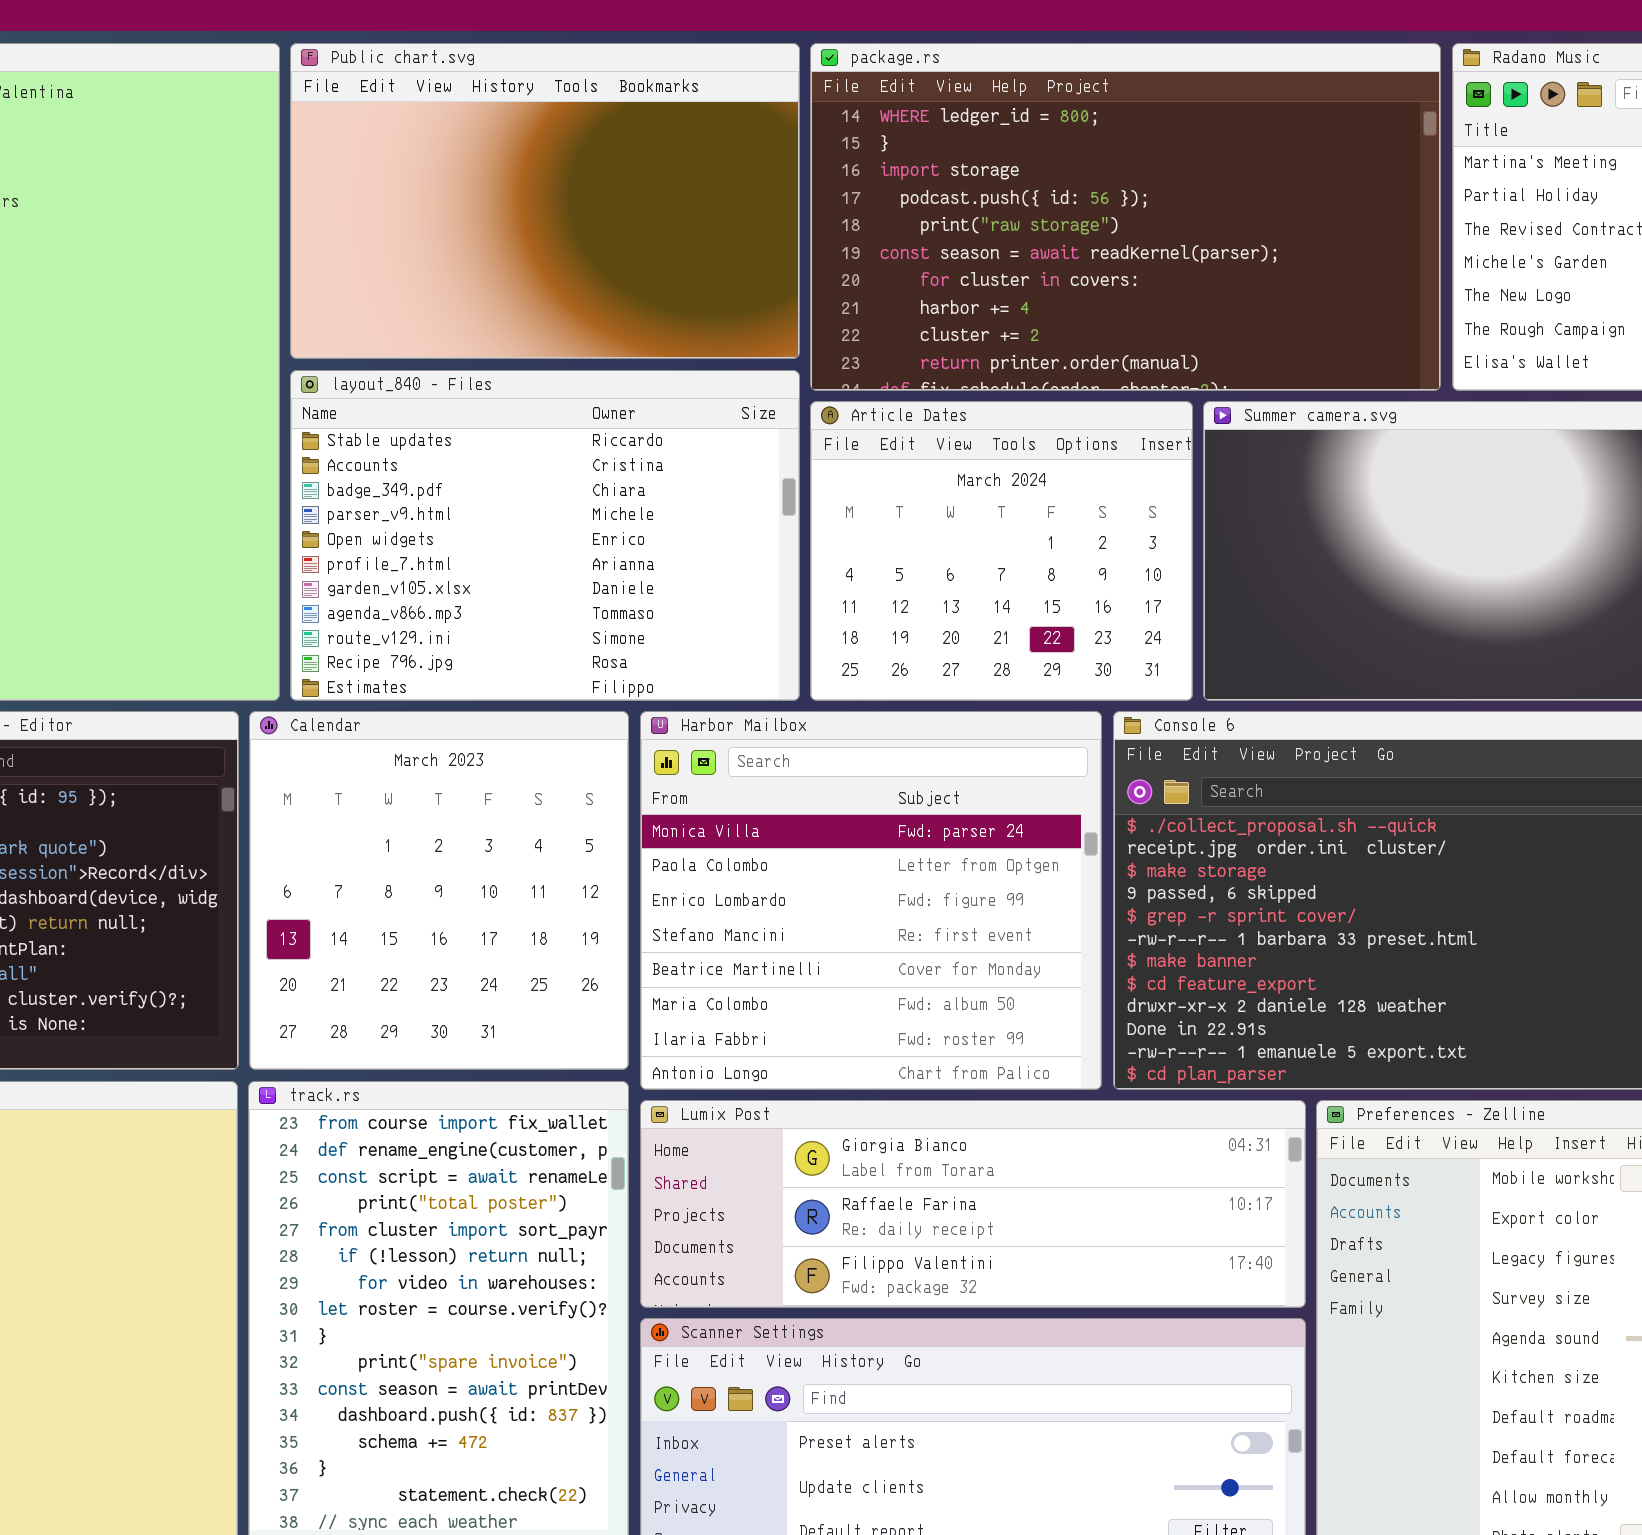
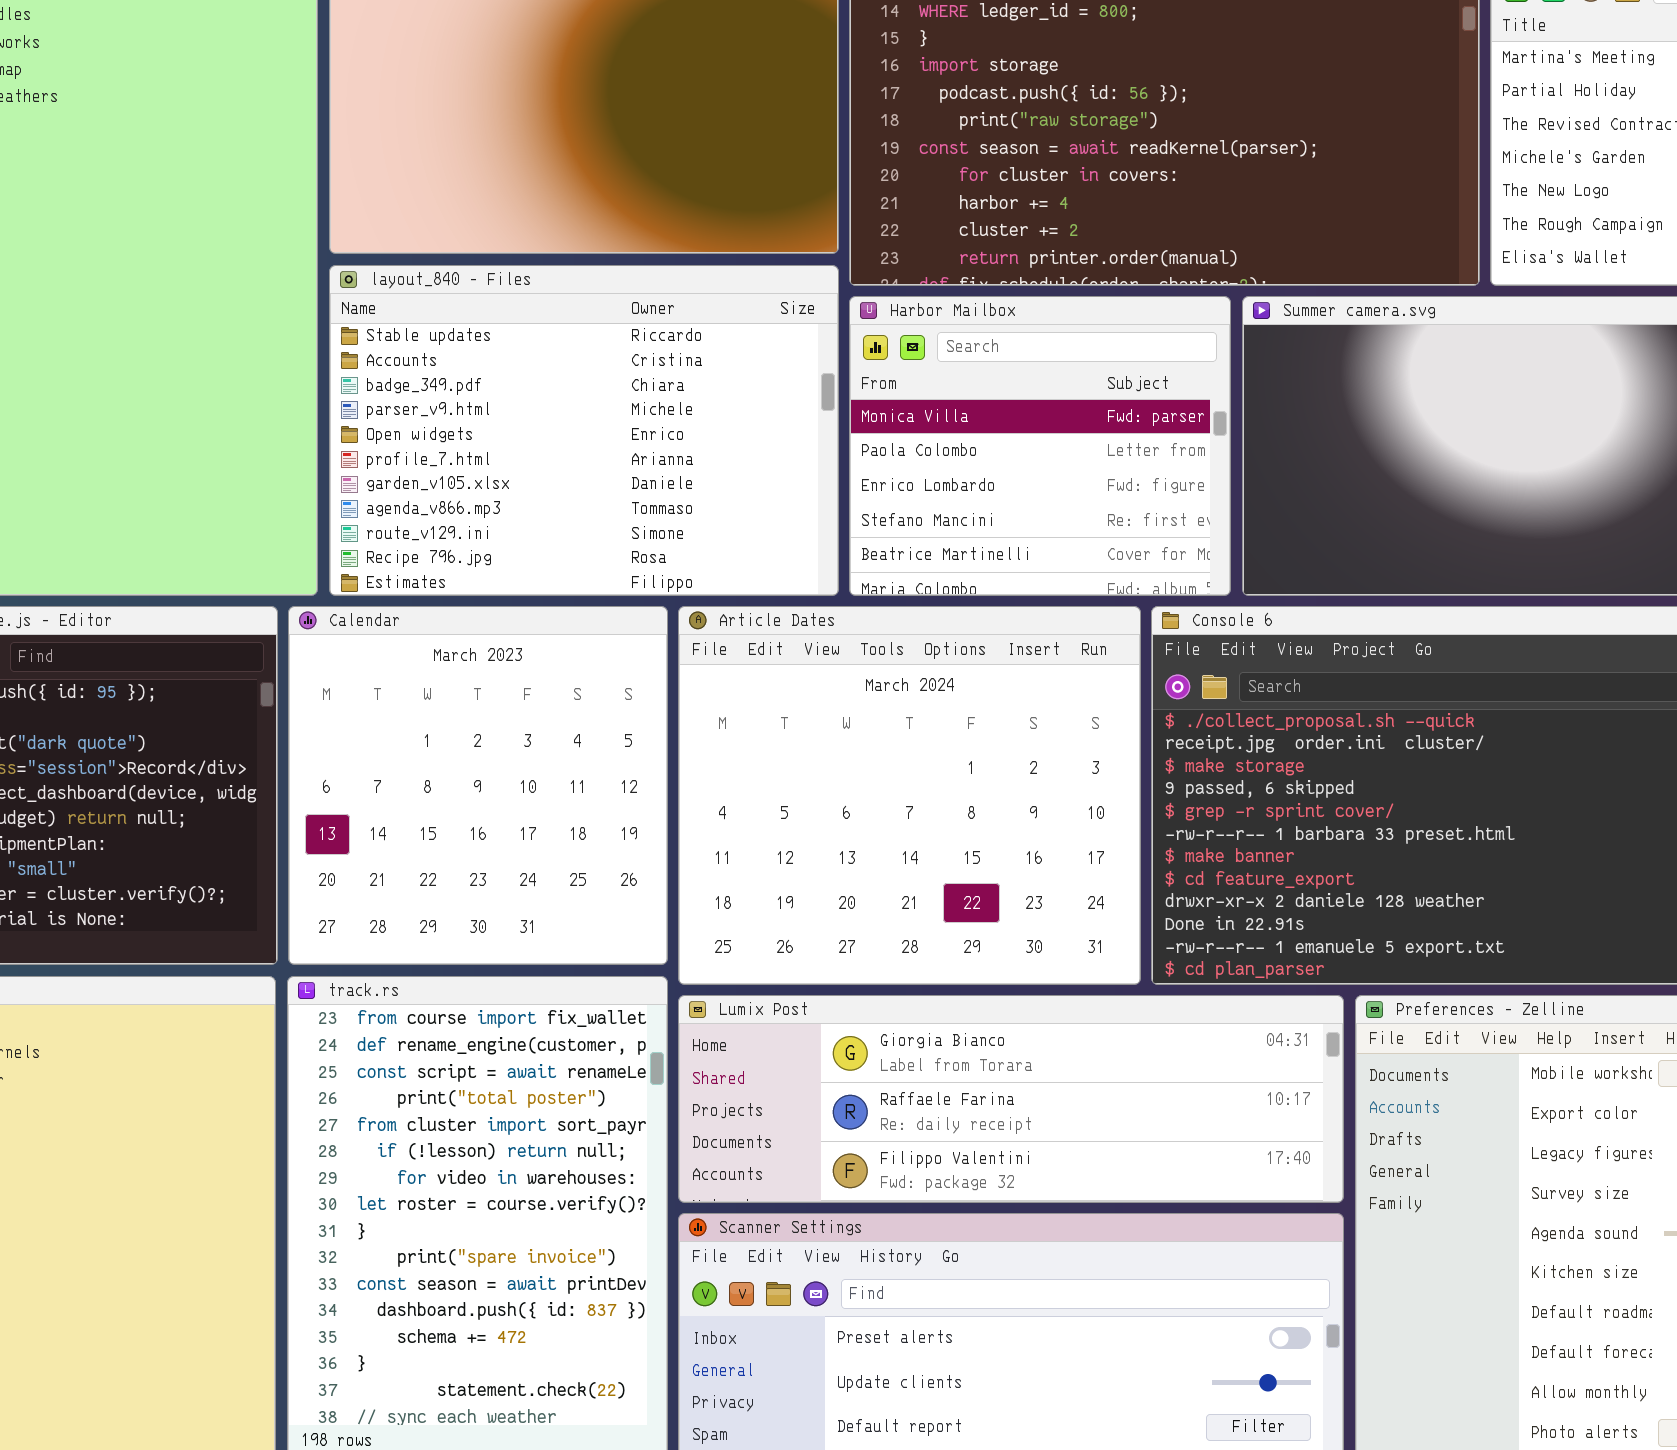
Article Dates: [810,401,1193,701] -> [678,606,1141,985], moved, resized
Harbor Mailbox: [640,711,1102,1090] -> [849,296,1231,596], moved, resized

